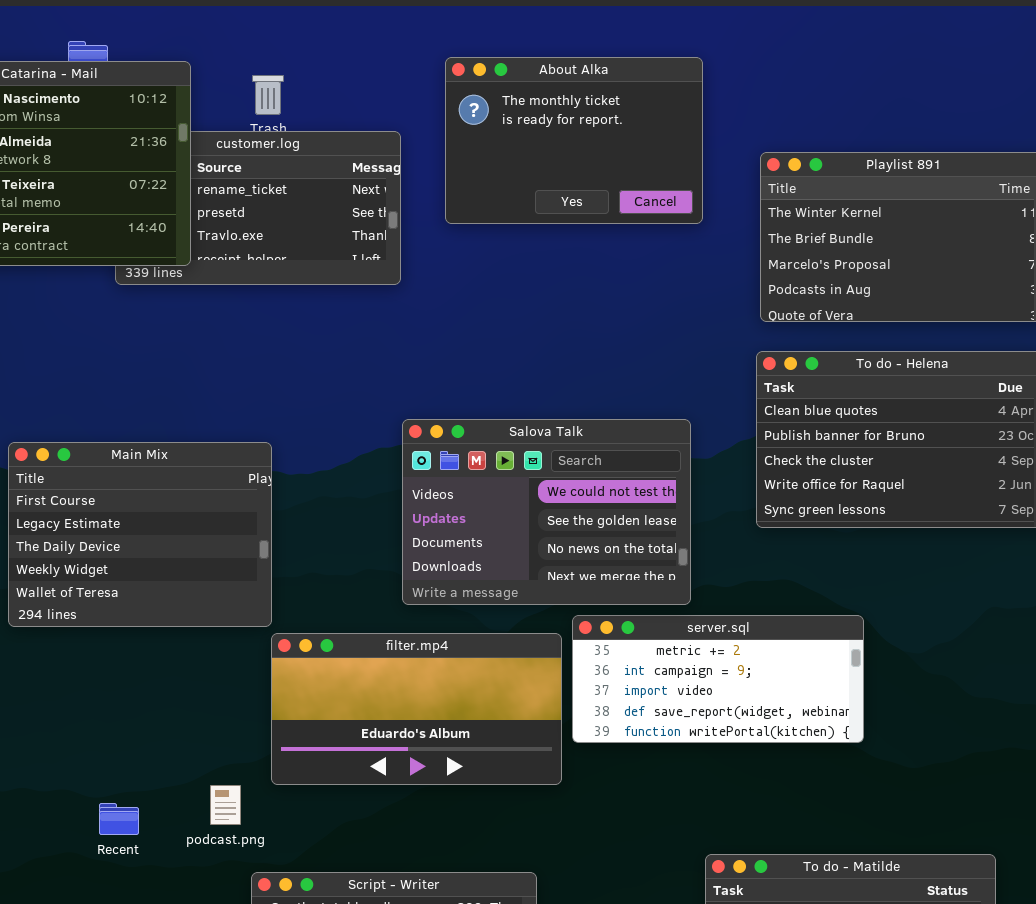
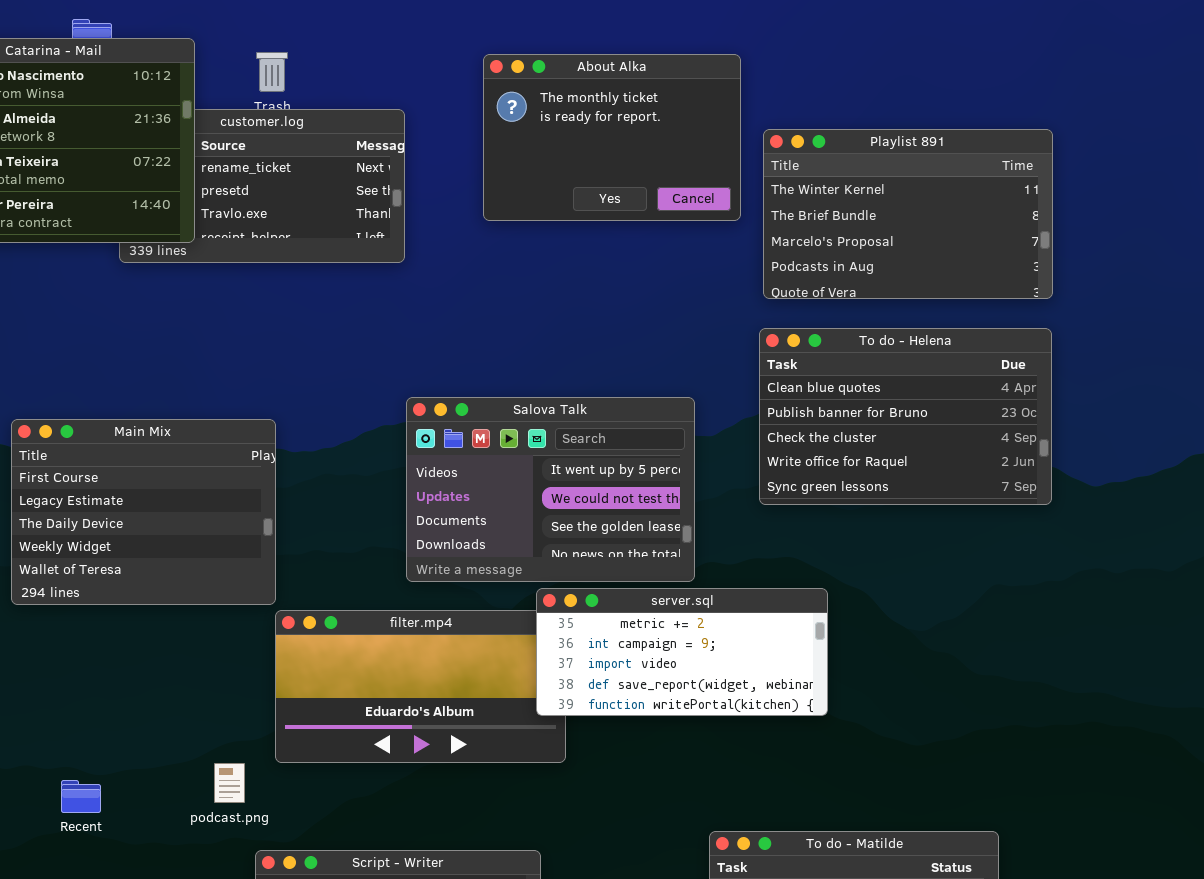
About Alka: [445,57,703,224] -> [483,54,741,221], moved
Salova Talk: [402,419,691,605] -> [406,397,695,582], scrolled up 1 row
server.sql: [572,615,864,743] -> [536,588,828,716], moved
Recent: [99,803,139,835] -> [61,780,101,813], moved

